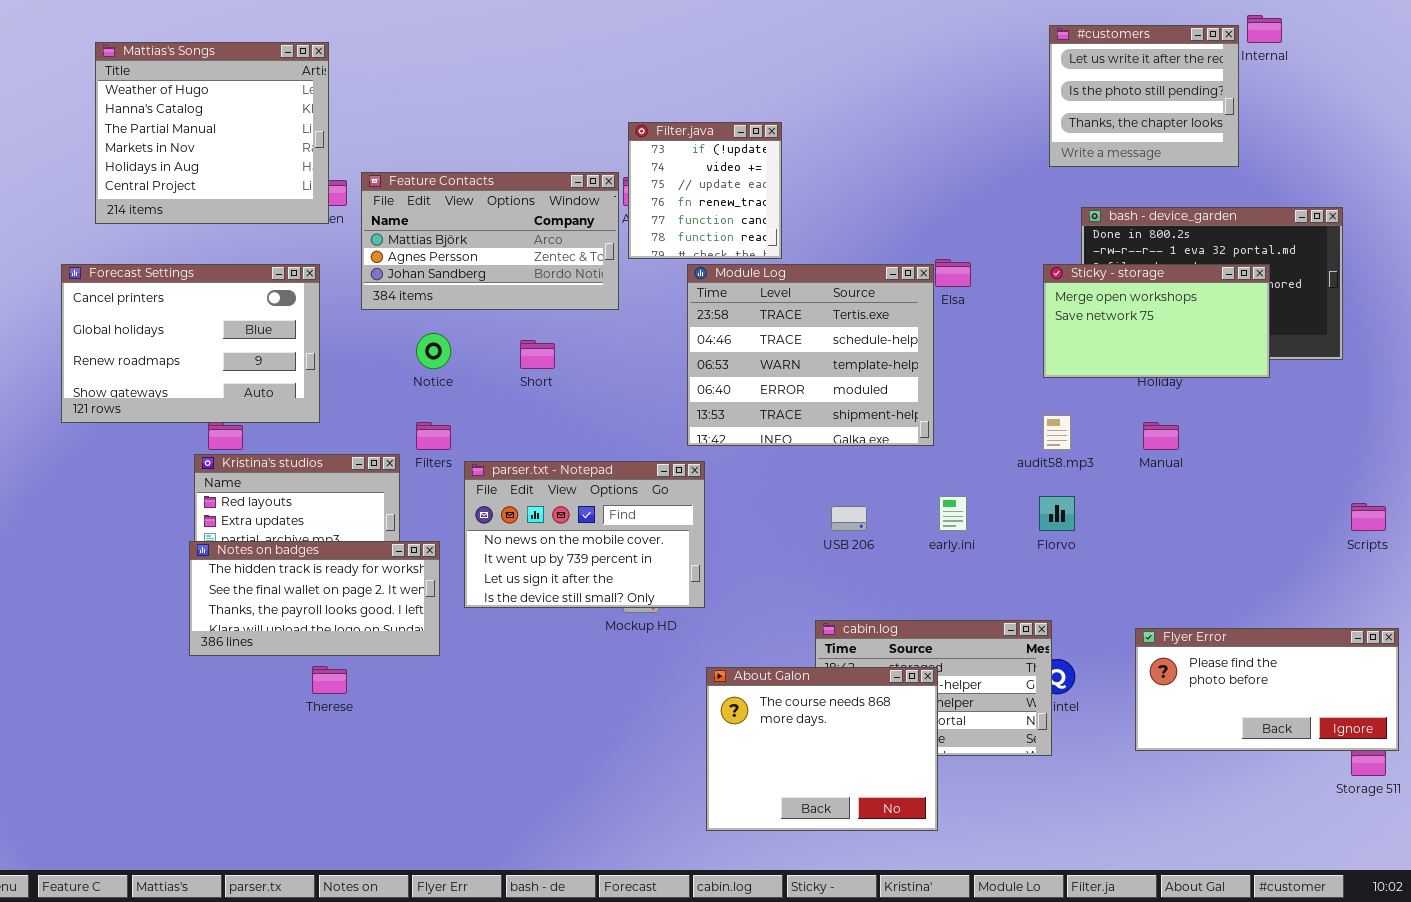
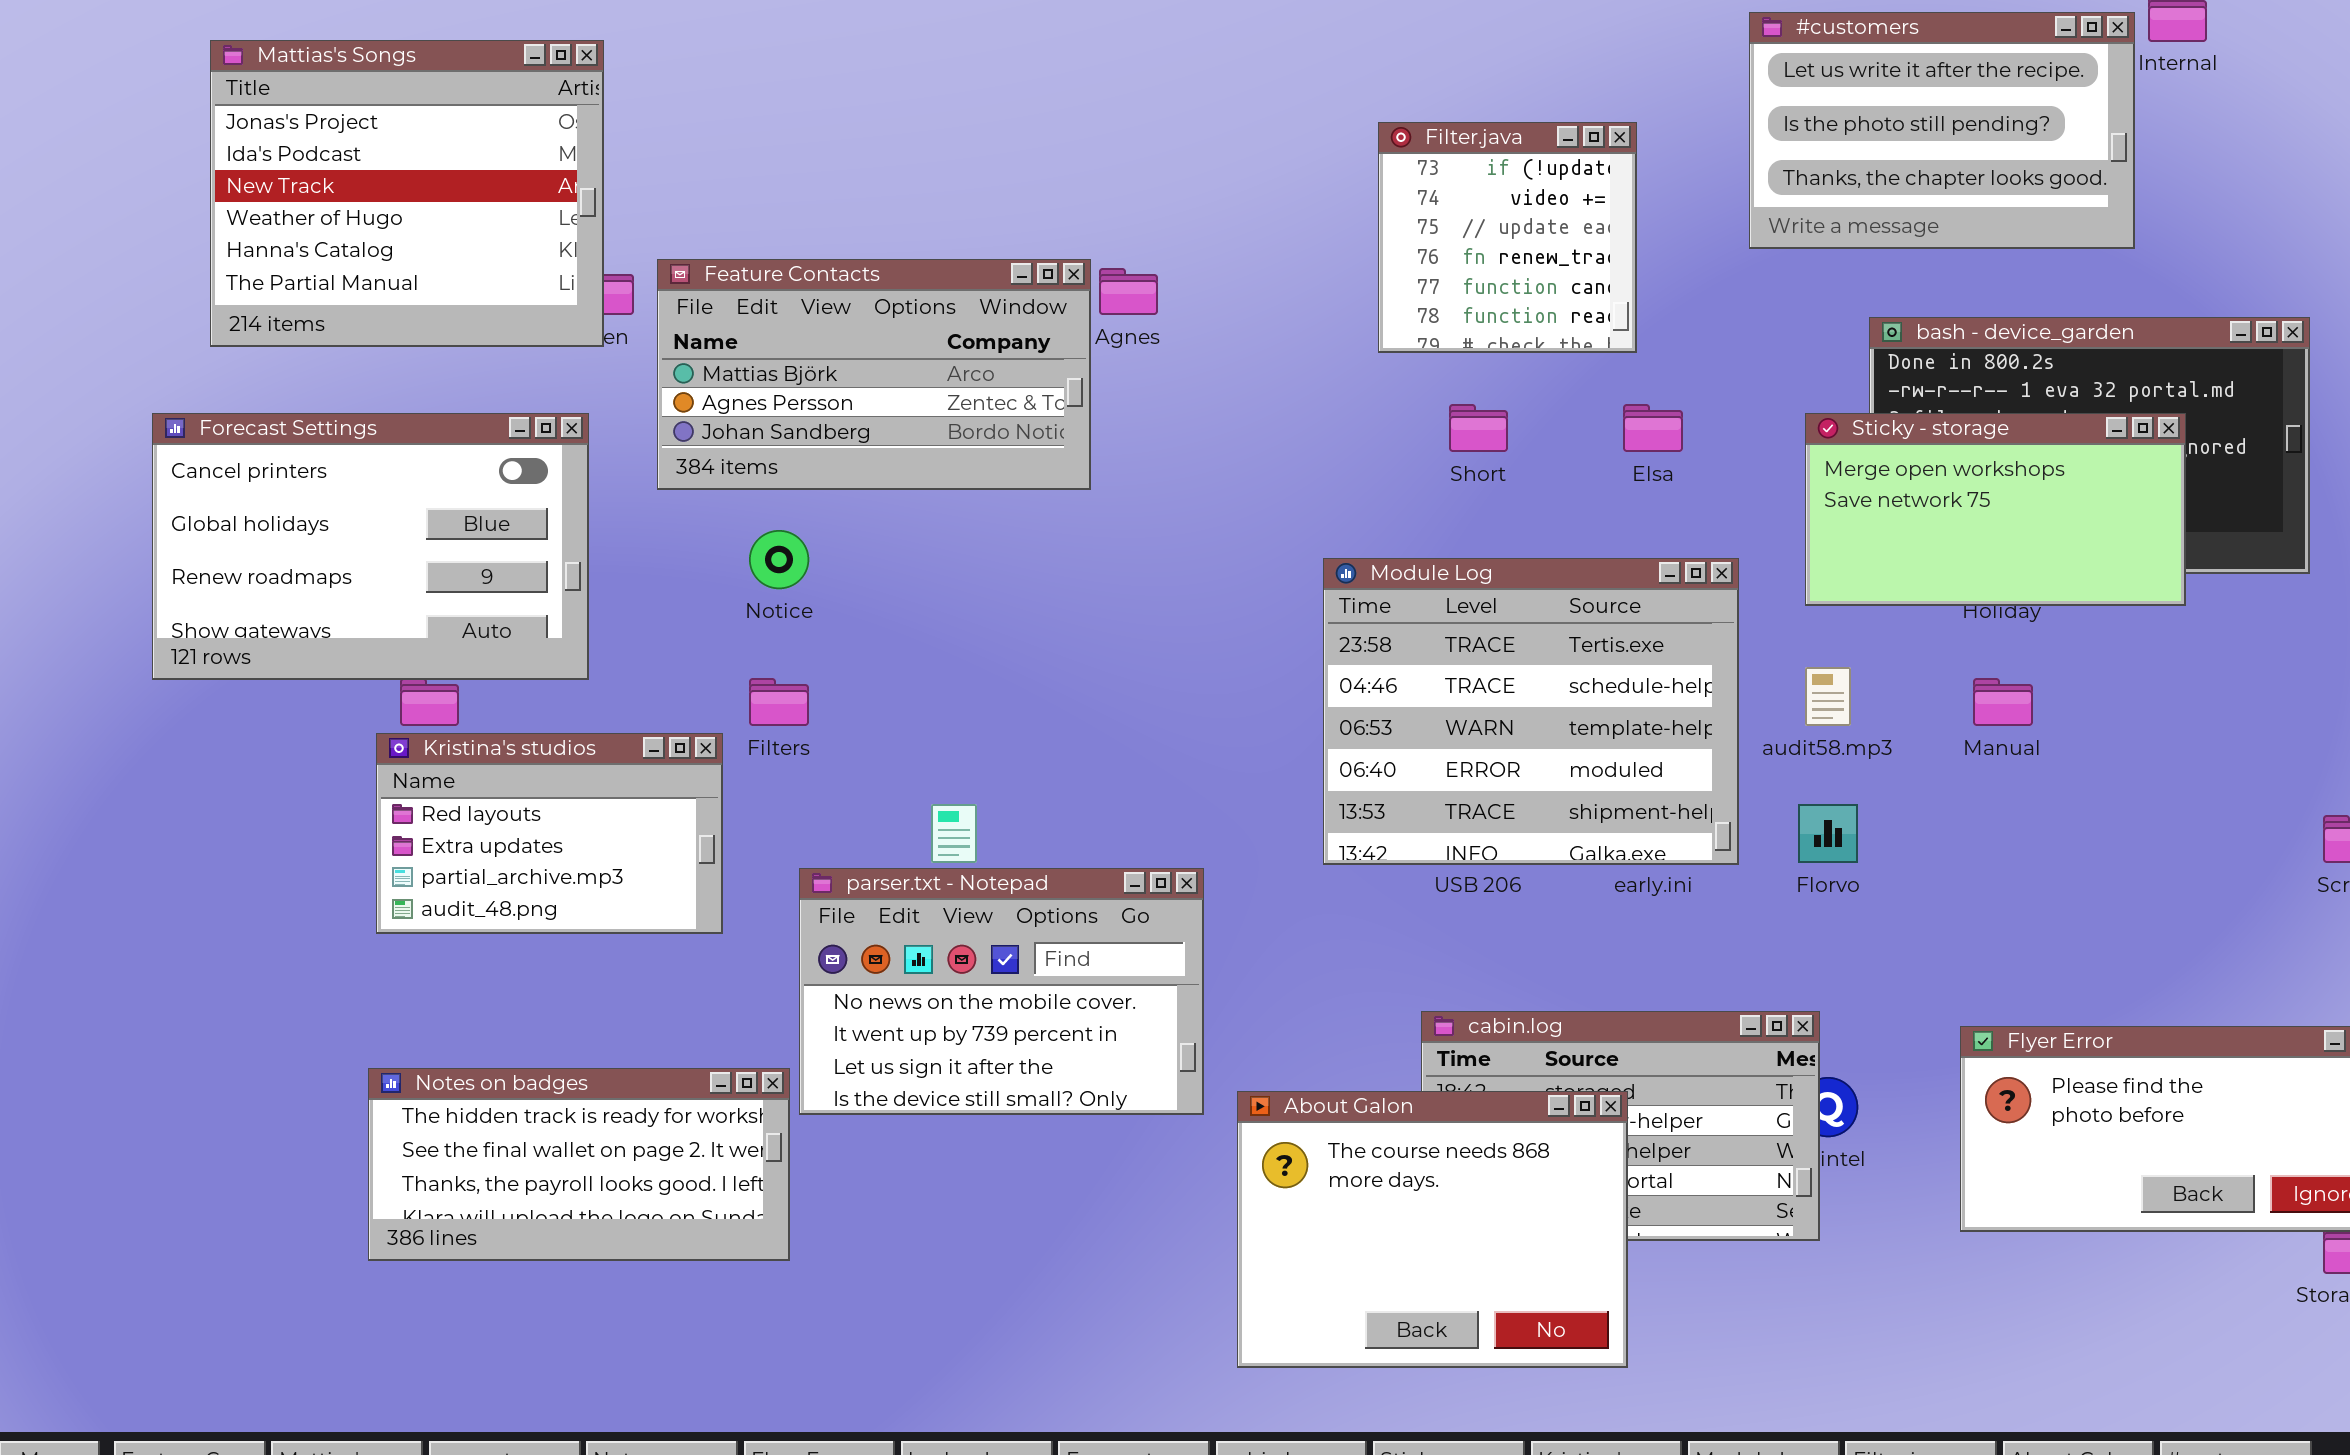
#customers: [1049,25,1239,167] -> [1749,12,2135,249], resized
Mattias's Songs: [95,42,329,224] -> [210,40,604,347], scrolled up 3 rows
Filter.java: [628,122,782,259] -> [1378,122,1637,353], moved
Module Log: [687,264,934,446] -> [1323,558,1739,865], moved
Short: [520,340,555,369] -> [1449,404,1508,452], moved
parser.txt - Notepad: [464,461,705,608] -> [799,868,1204,1115], moved
Notes on badges: [189,541,440,656] -> [368,1068,790,1261], moved

